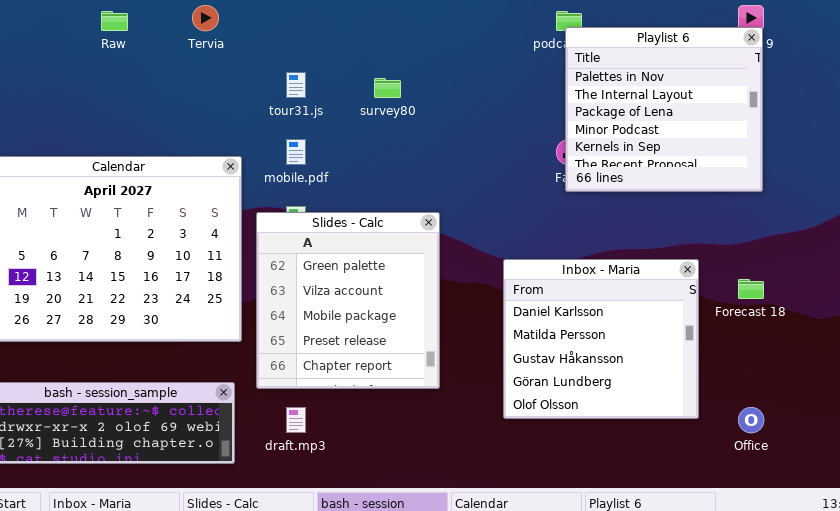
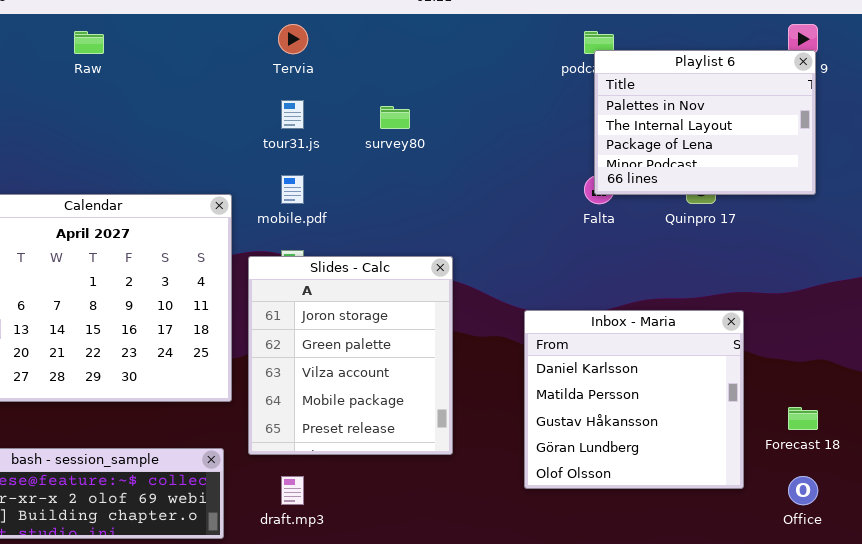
Tervia: [192,5,219,31] -> [278,24,308,54], moved
Playlist 6: [565,27,763,192] -> [594,50,816,195], resized
Slides - Calc: [256,212,440,389] -> [248,256,453,455], scrolled up 1 row
Forecast 18: [738,279,764,299] -> [788,407,818,430], moved

